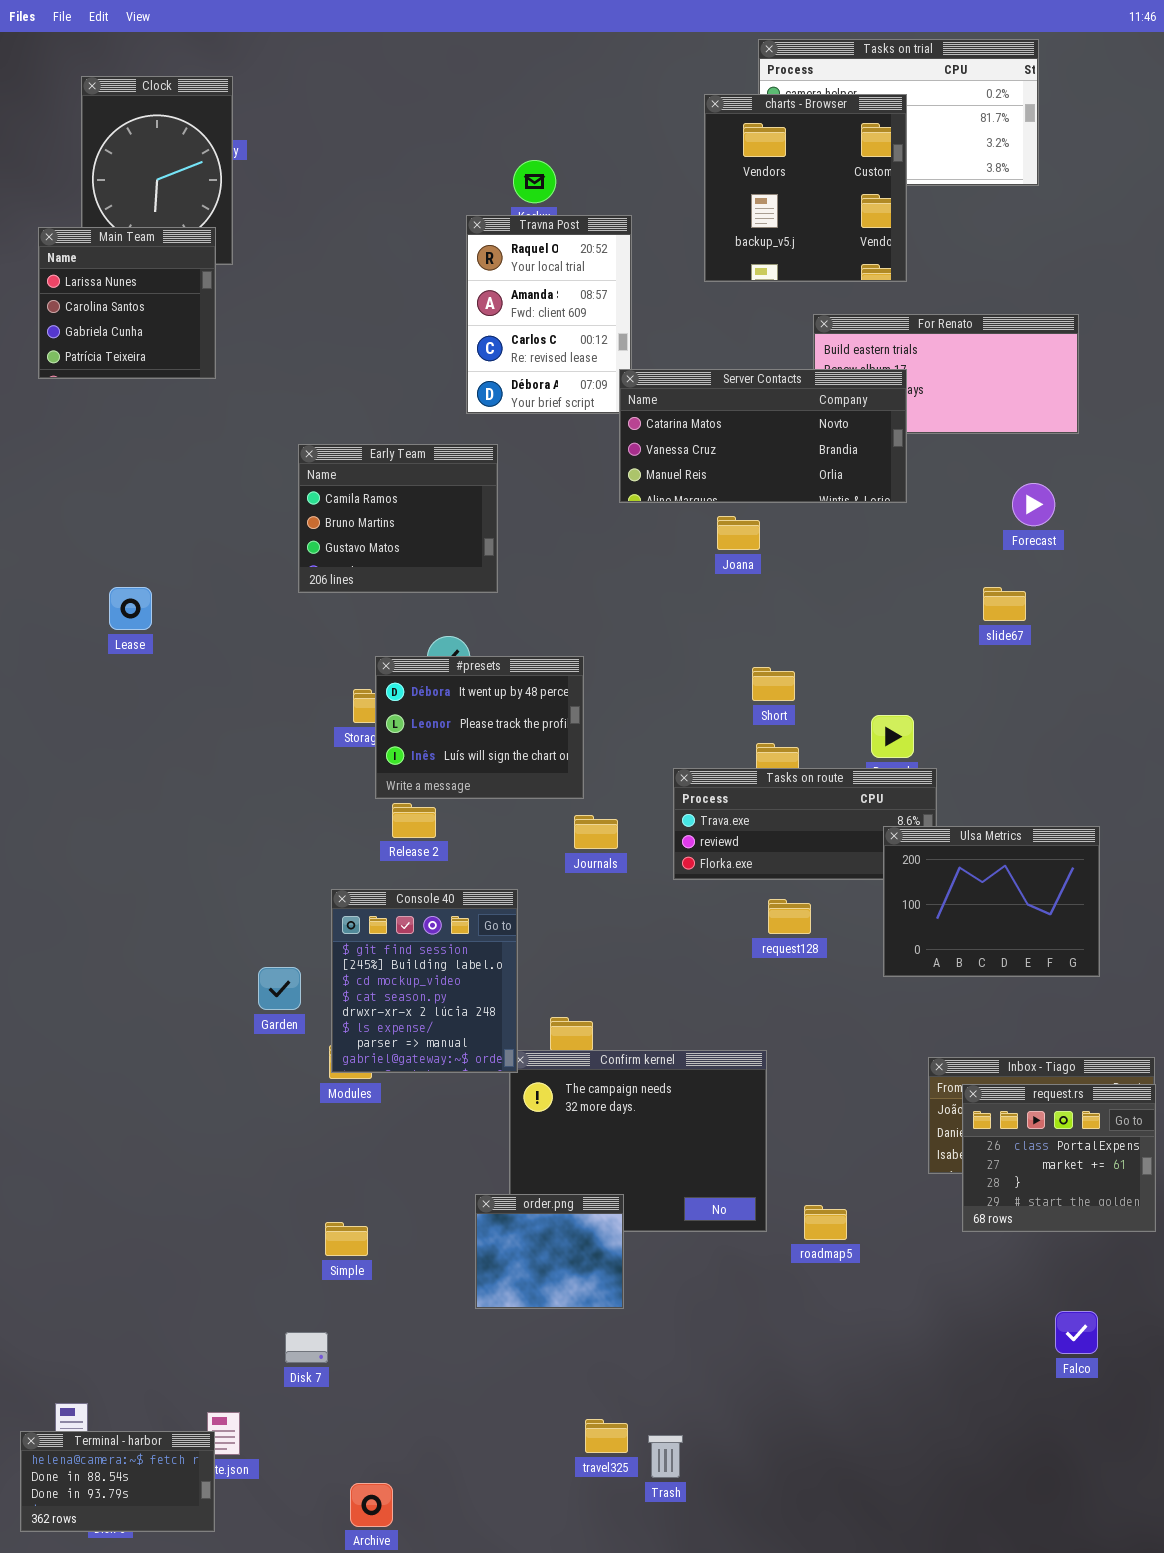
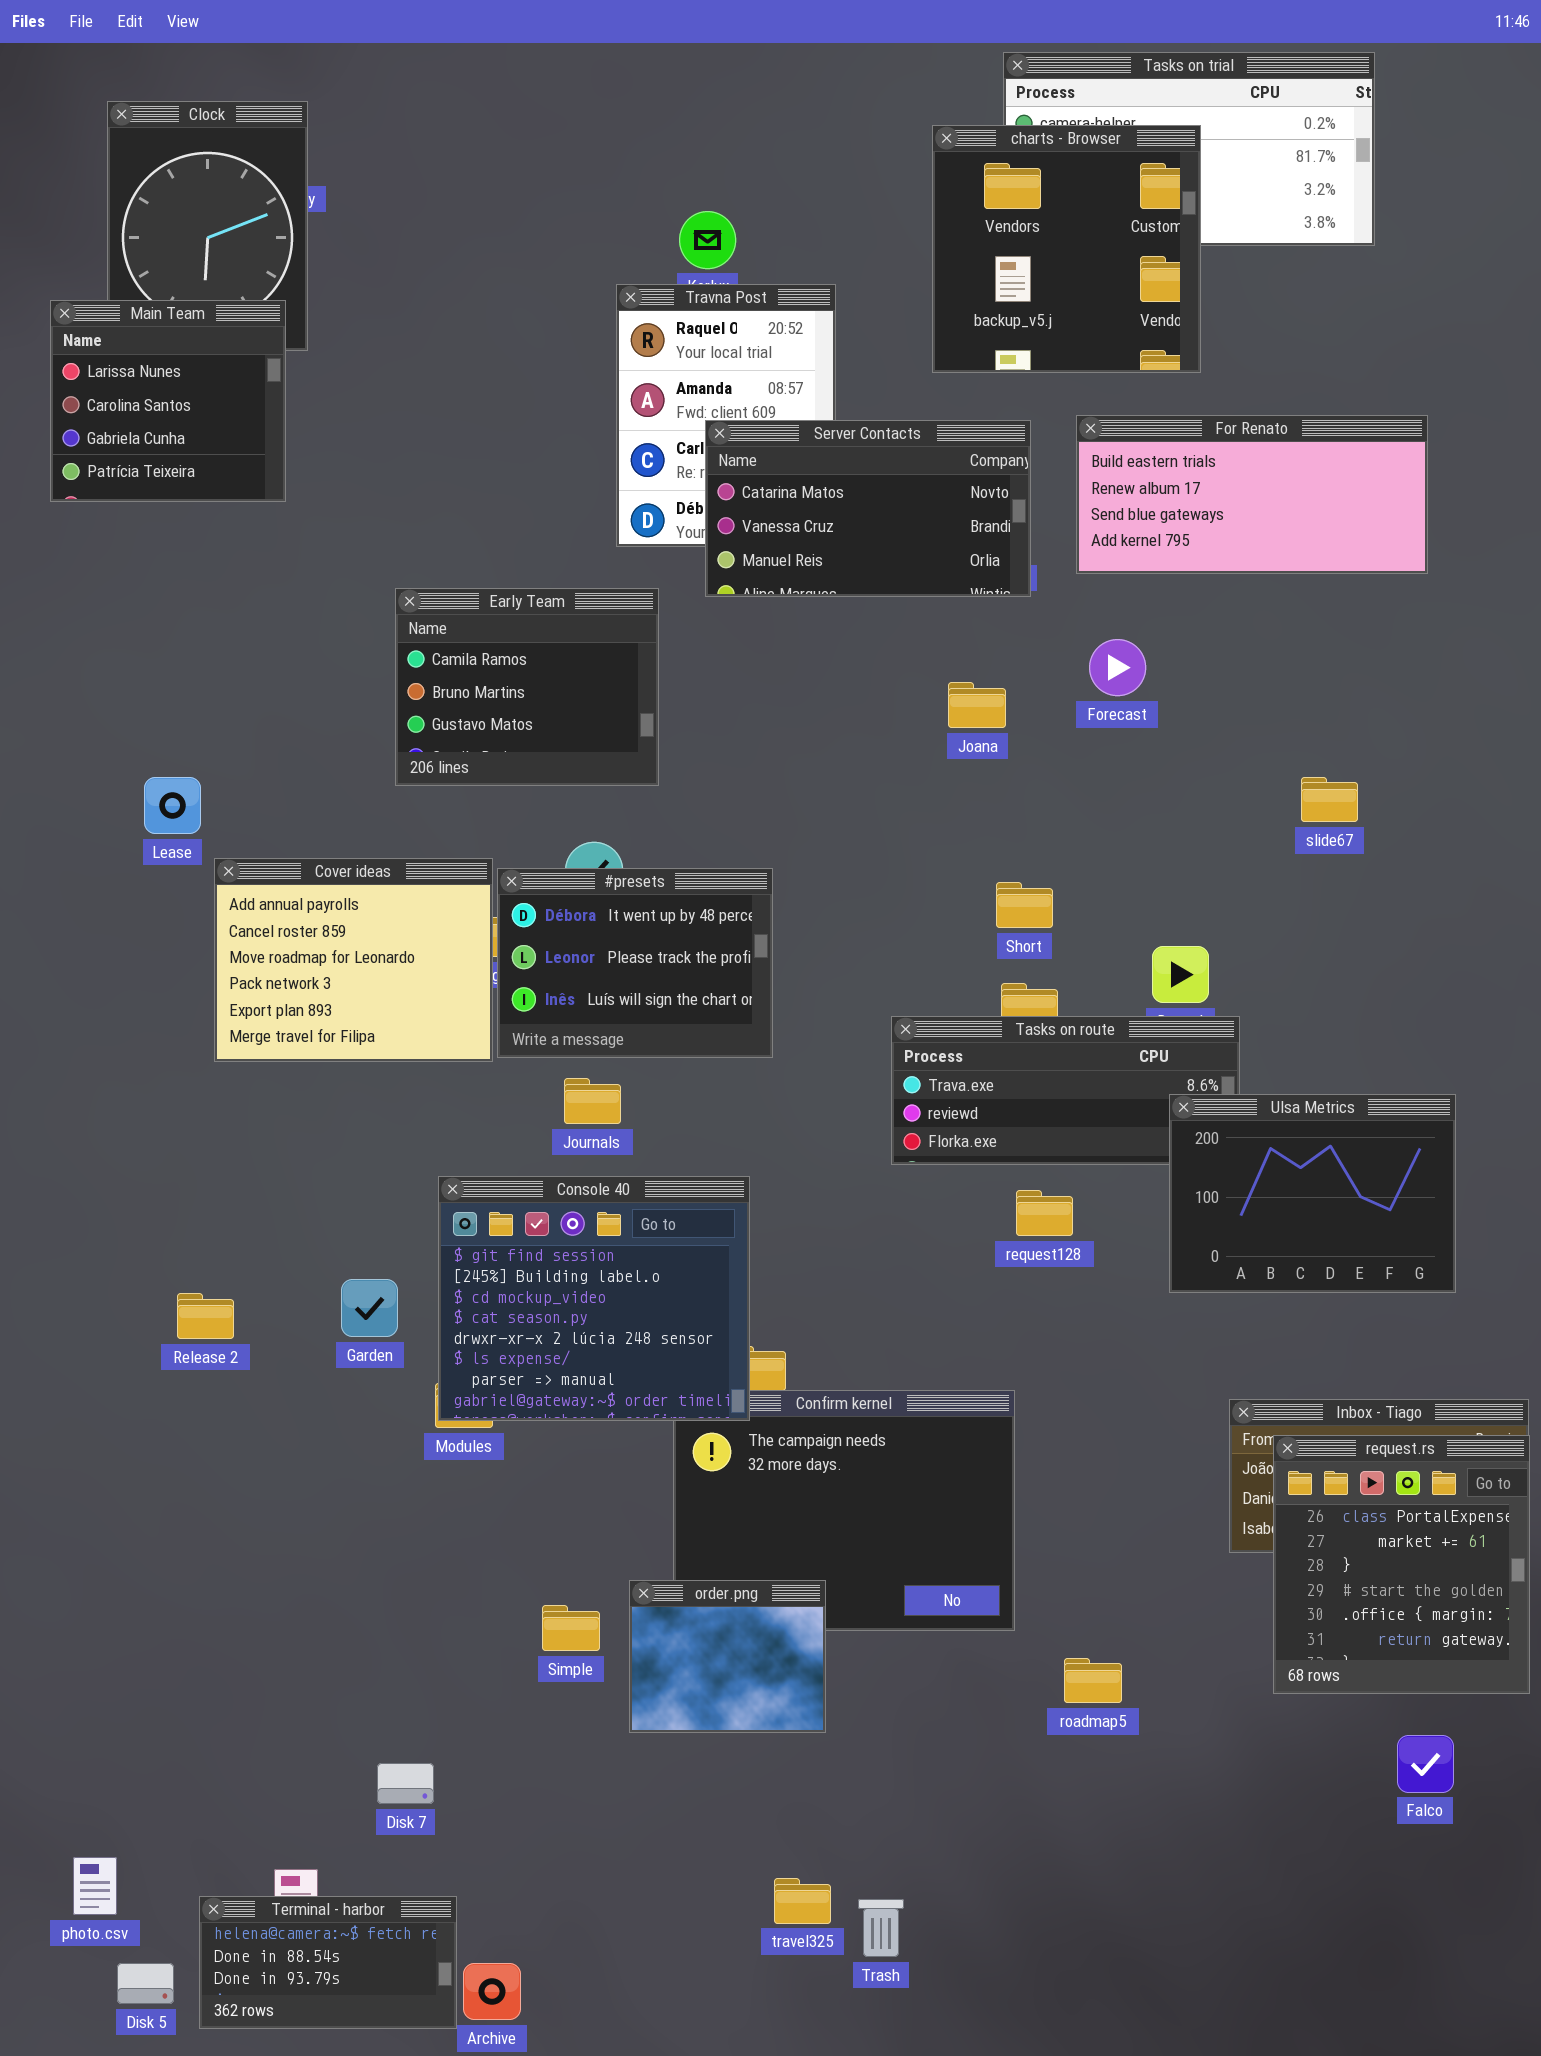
Server Contacts: [619,369,907,503] -> [705,420,1031,597], moved, resized
Forecast: [1012,483,1055,526] -> [1089,639,1146,696], moved
Cover ideas: none -> [214,858,493,1062], opened
Release 2: [392,803,436,838] -> [177,1293,234,1339], moved
Journals: [574,815,618,849] -> [564,1078,621,1124], moved
Console 40: [331,889,518,1073] -> [438,1176,750,1421], resized
request.rs: [962,1084,1156,1232] -> [1273,1435,1530,1694], resized
roadmap5: [804,1205,847,1240] -> [1064,1658,1122,1703], moved
Simple: [325,1222,368,1256] -> [542,1605,600,1651], moved
Terminal - harbor: [20,1431,215,1532] -> [199,1896,457,2029], moved

